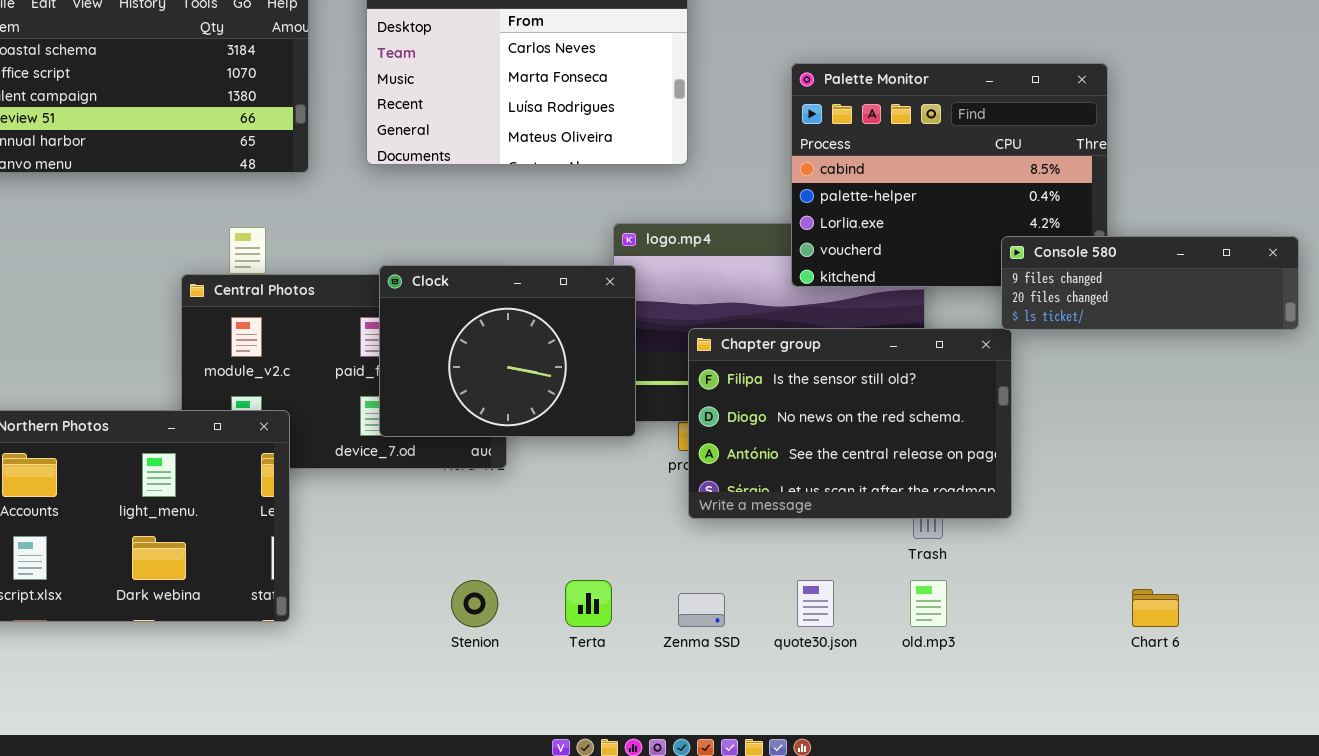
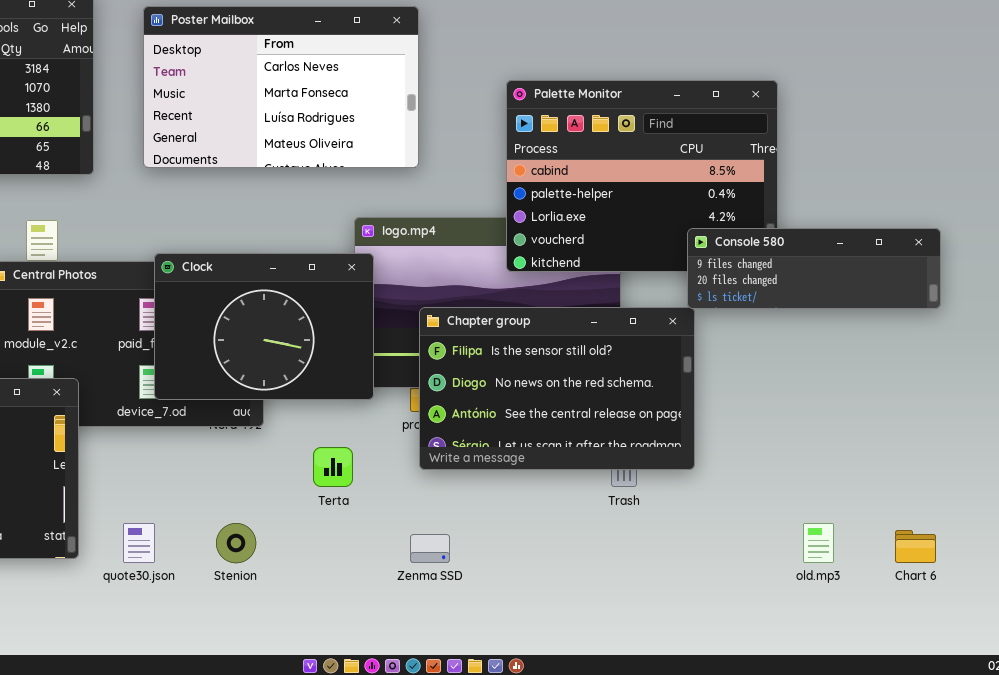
Terta: [565,580,612,627] -> [313,447,353,487], moved
quote30.json: [797,580,834,627] -> [123,523,155,563], moved
old.mp3: [910,580,947,627] -> [803,523,834,563], moved
Chart 6: [1132,589,1179,627] -> [895,530,936,563], moved

